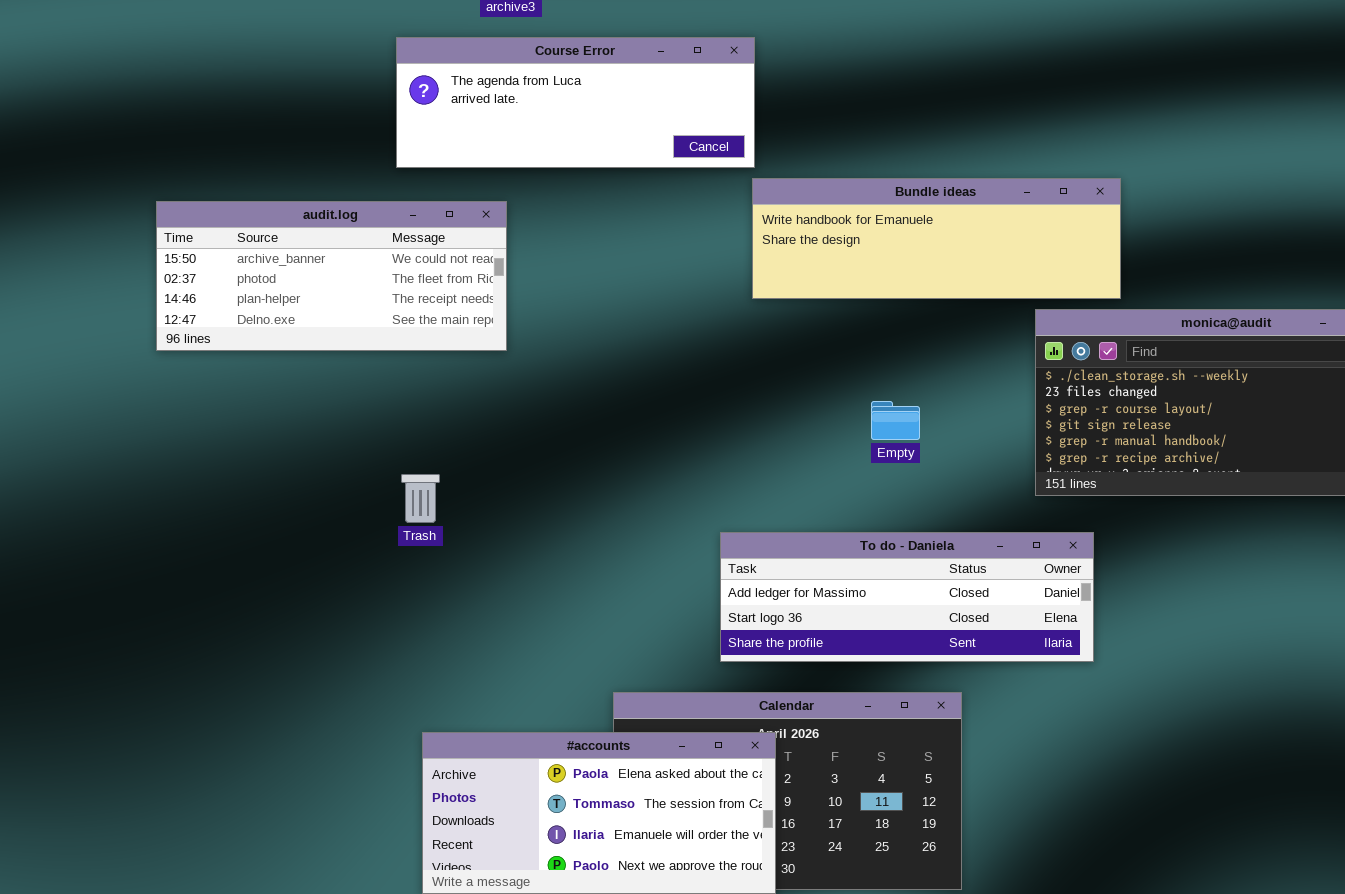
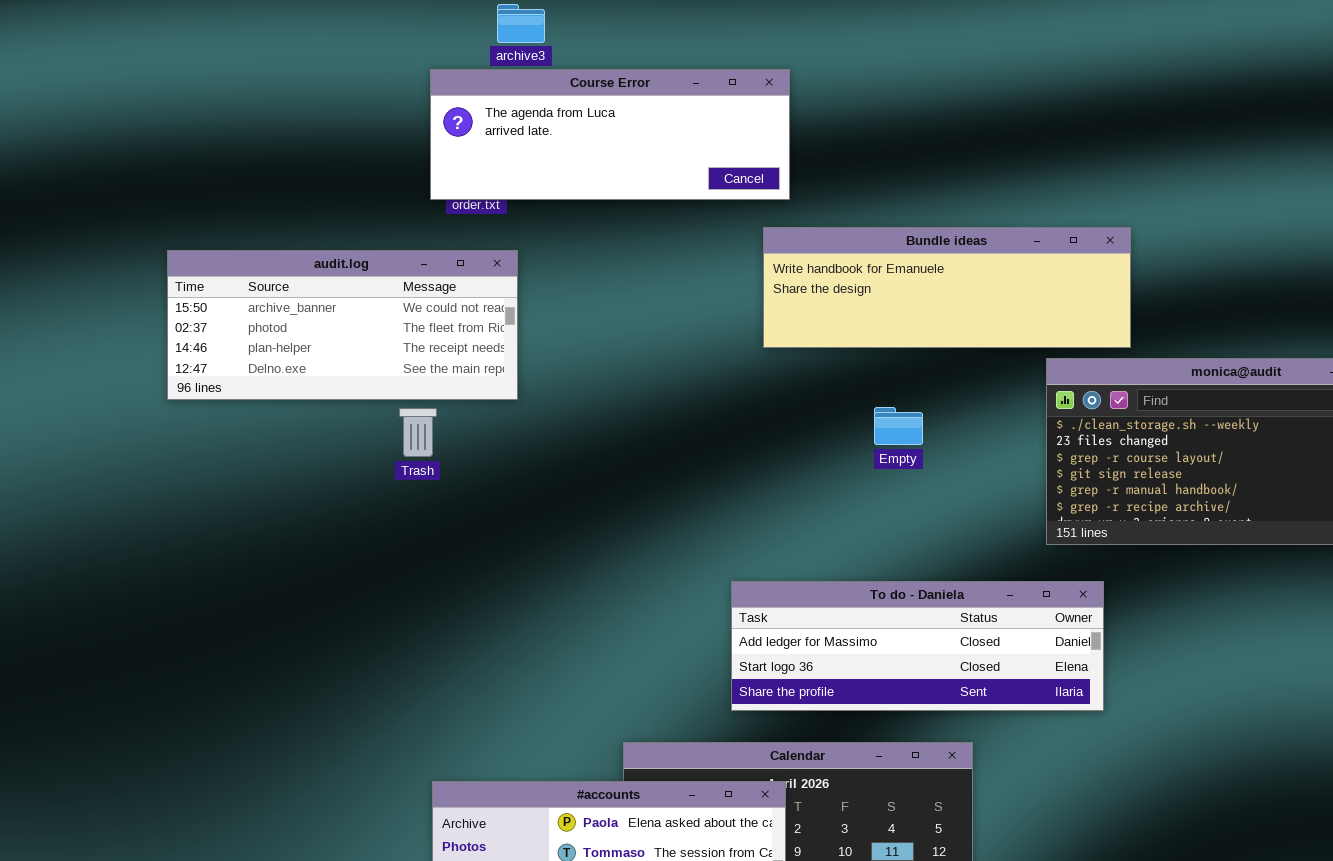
Course Error: [396,37,755,168] -> [430,69,790,200], moved
Empty: [871,401,920,440] -> [874,407,923,445], moved
Trash: [401,474,440,523] -> [399,408,437,457], moved

